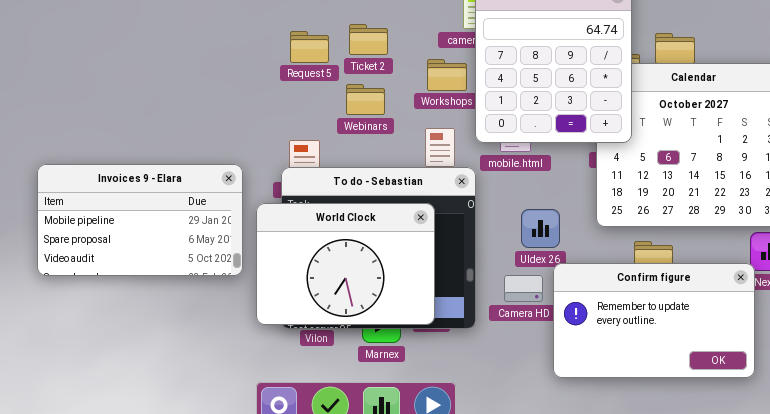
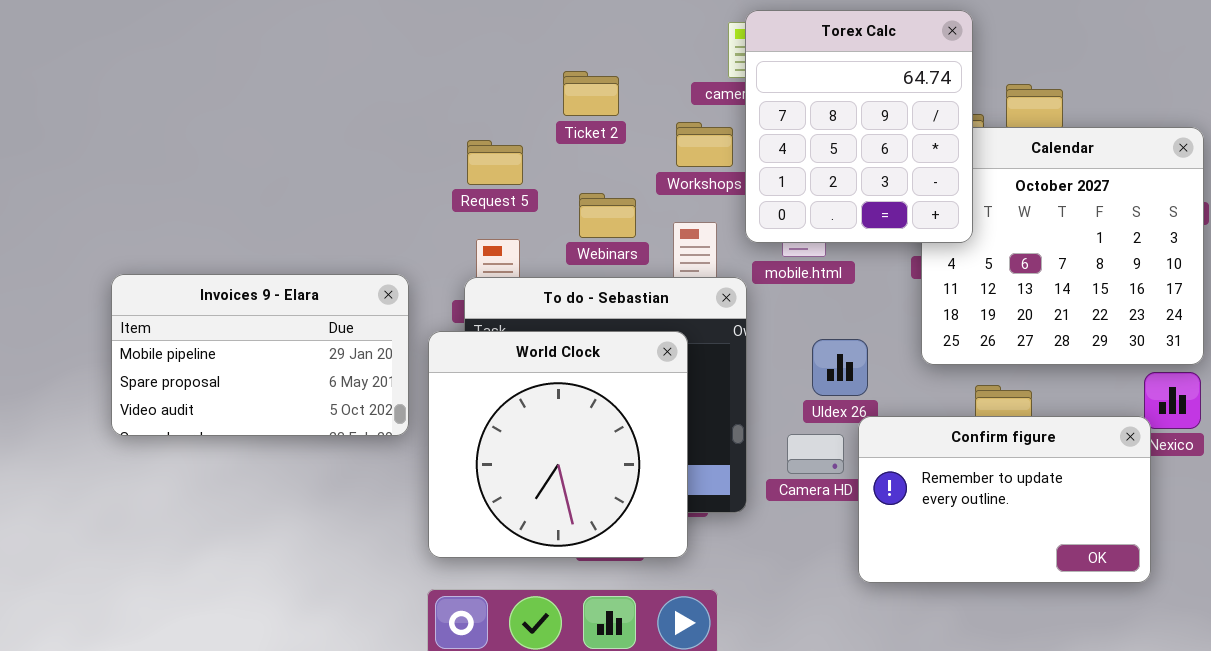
Request 5: [290,31,329,63] -> [467,140,523,185], moved
Webinars: [346,84,385,115] -> [579,193,636,238], moved
World Clock: [256,203,435,325] -> [428,331,688,558], resized

